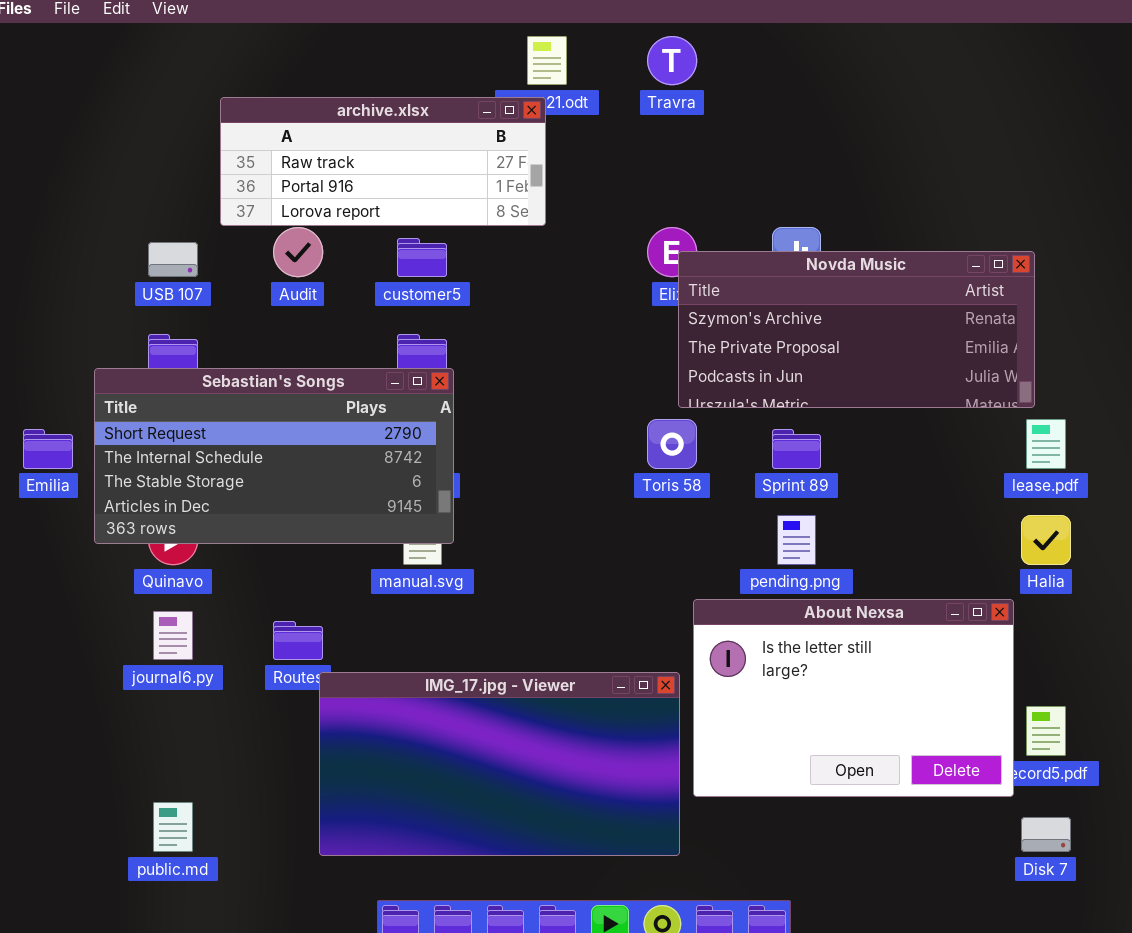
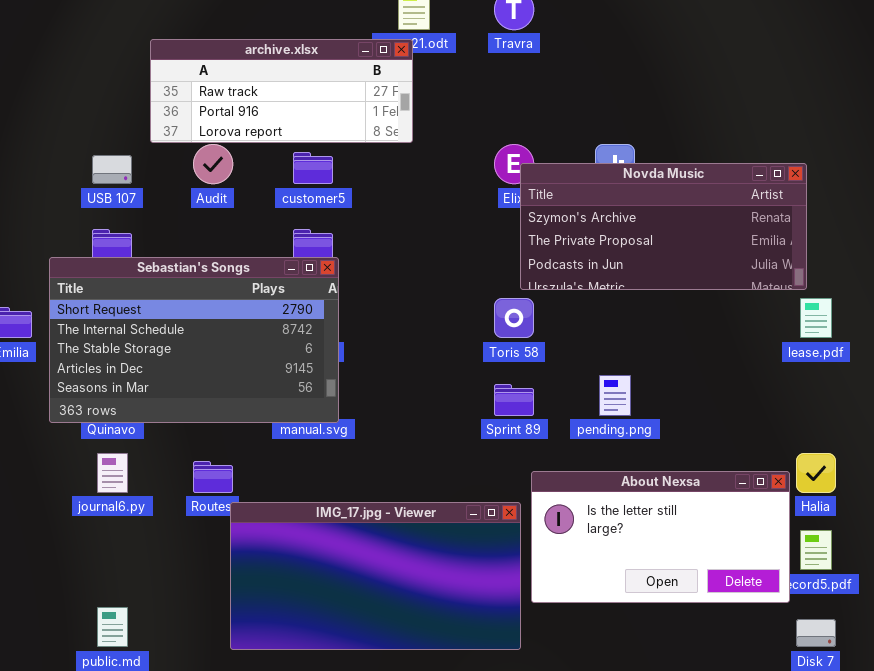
Sebastian's Songs: [94,368,454,544] -> [49,257,339,423], resized
Sprint 89: [772,429,821,469] -> [494,384,534,416], moved
Halia: [1021,515,1071,565] -> [796,453,836,493], moved
About Nexsa: [693,599,1014,797] -> [531,471,790,603], resized

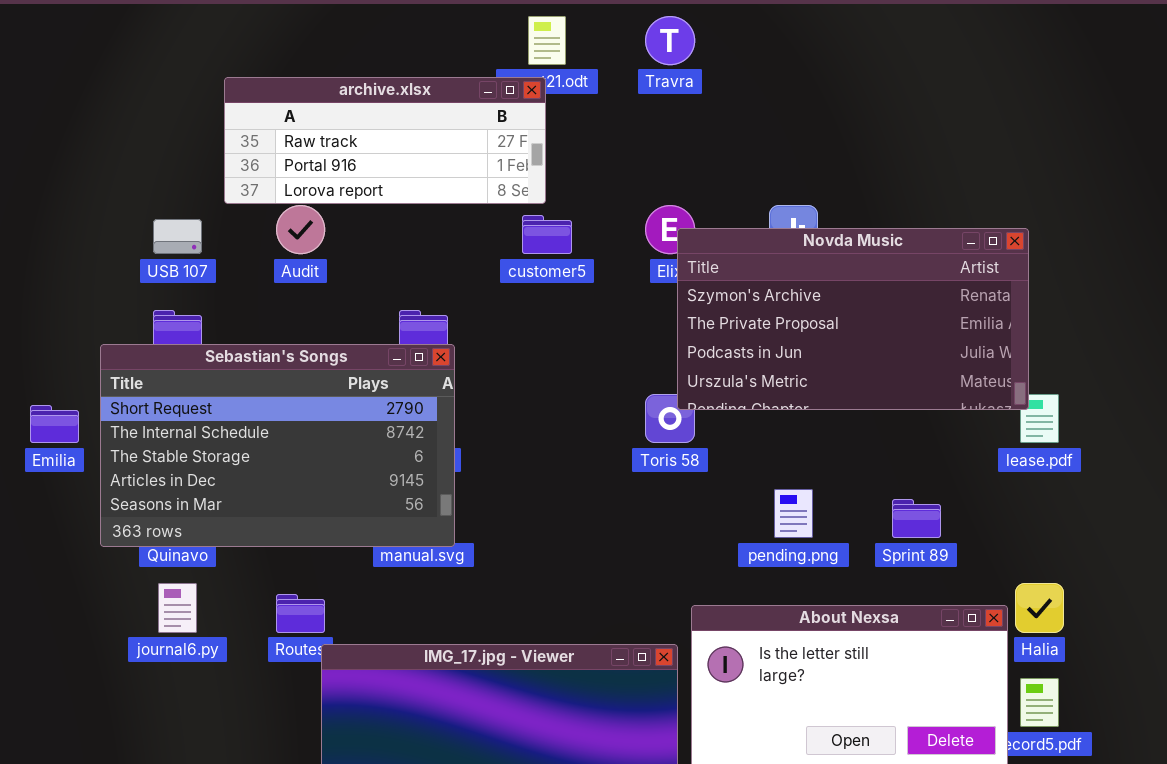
customer5: [293,152,333,184] -> [522,215,572,254], moved
Novda Music: [520,163,807,290] -> [677,228,1029,410], resized
Sprint 89: [494,384,534,416] -> [892,499,941,538], moved

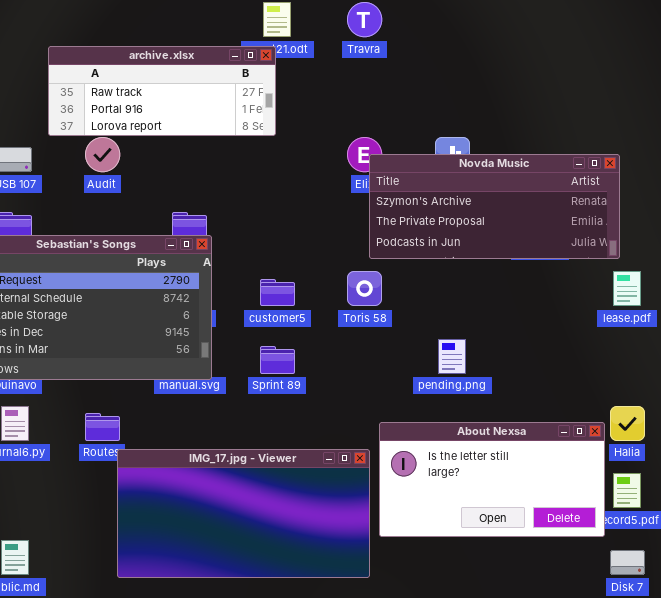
customer5: [522,215,572,254] -> [260,279,295,306], moved
Novda Music: [677,228,1029,410] -> [369,154,620,259], resized
Sprint 89: [892,499,941,538] -> [260,346,295,374], moved

